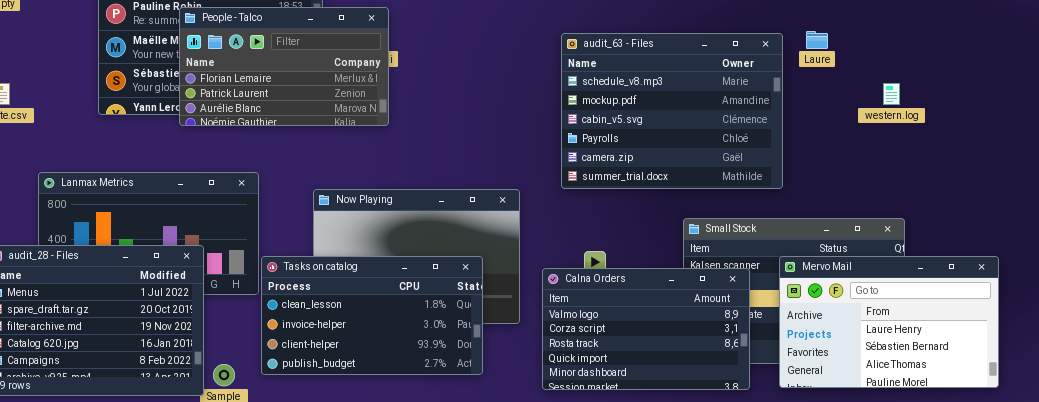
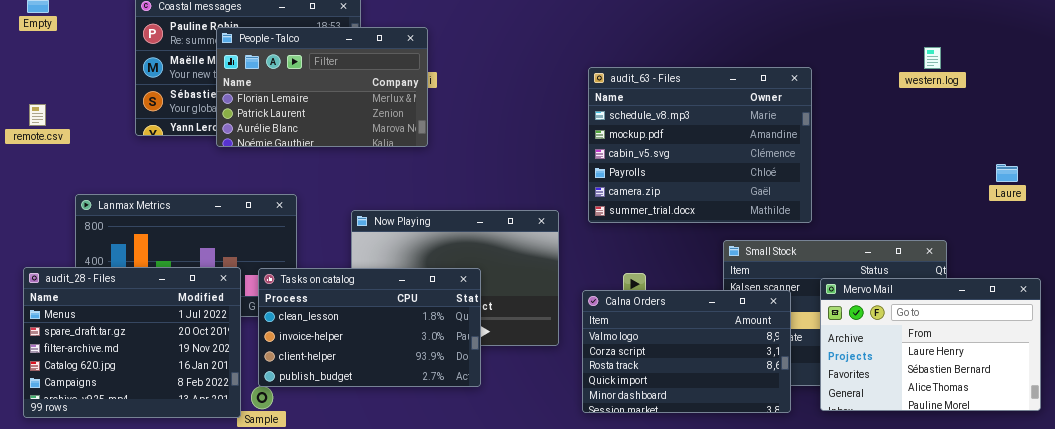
Laure: [806,31,828,49] -> [996,164,1018,182], moved
audit_63 - Files: [561,33,783,189] -> [588,67,812,223], moved
western.log: [883,83,900,105] -> [924,47,941,69], moved
Tasks on catalog: [261,256,483,375] -> [258,268,481,387], moved

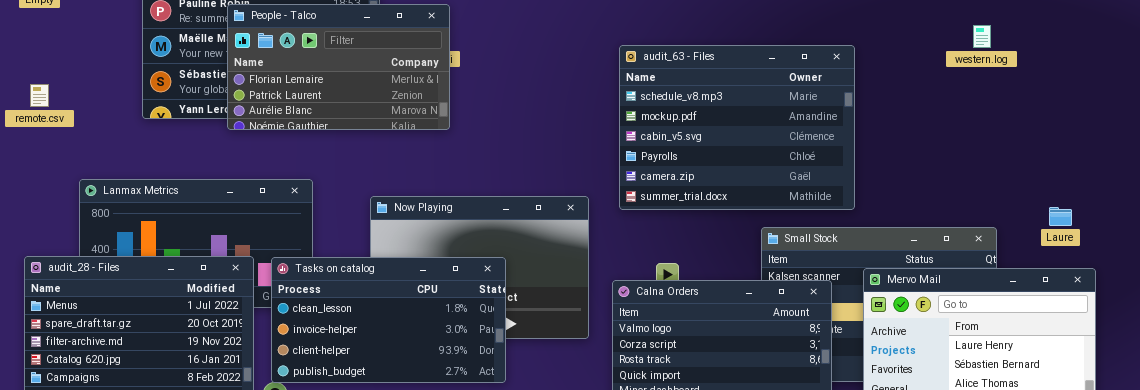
Laure: [996,164,1018,182] -> [1049,207,1072,226], moved

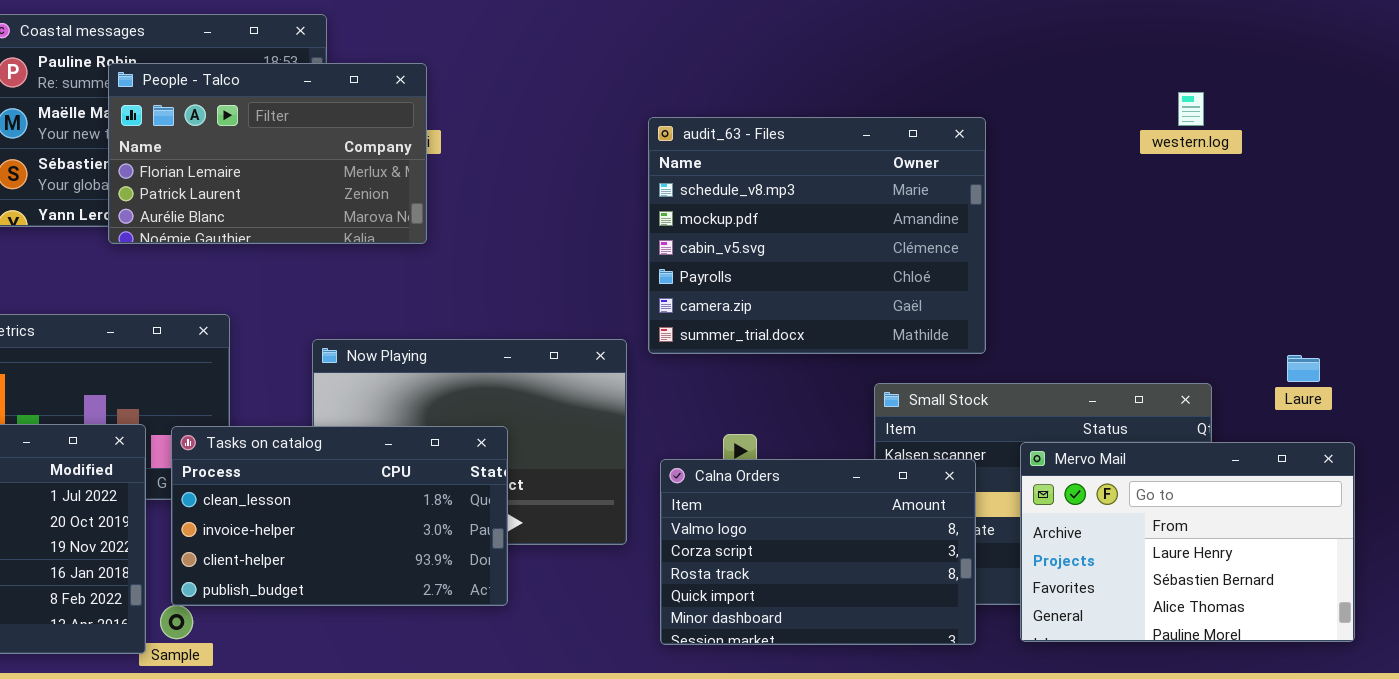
audit_63 - Files: [619,45,855,210] -> [648,117,986,354], moved

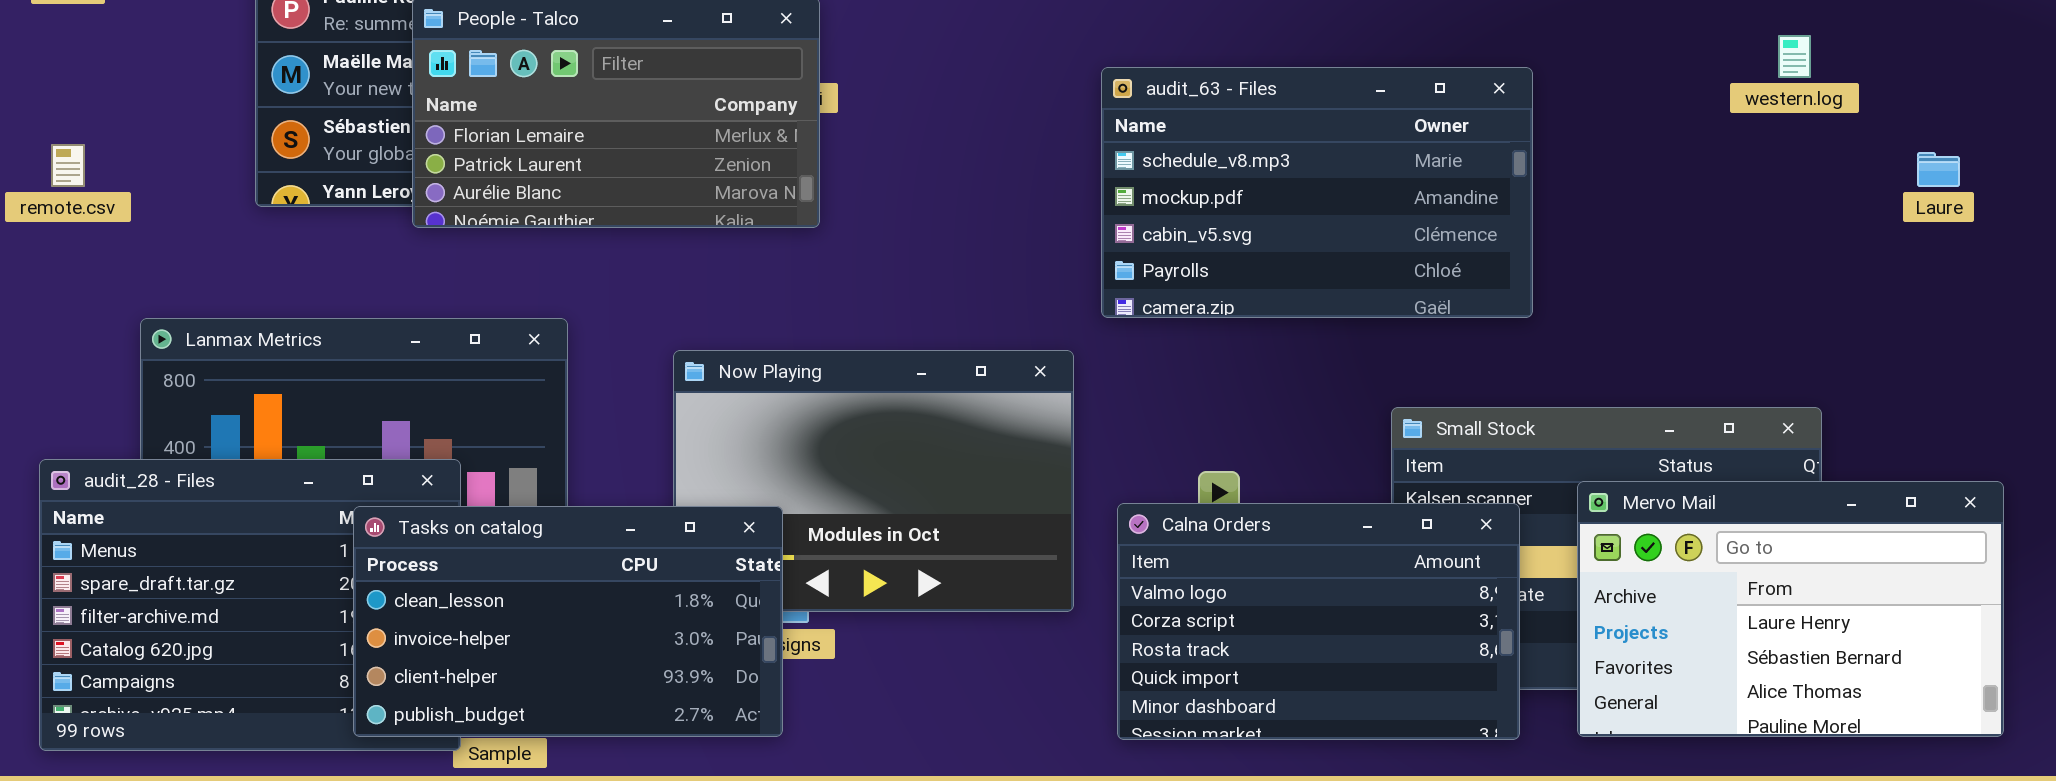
audit_63 - Files: [648,117,986,354] -> [1101,67,1533,318], resized
Laure: [1287,355,1320,382] -> [1917,152,1960,187], moved
Tasks on catalog: [171,426,508,606] -> [353,506,783,737], moved

